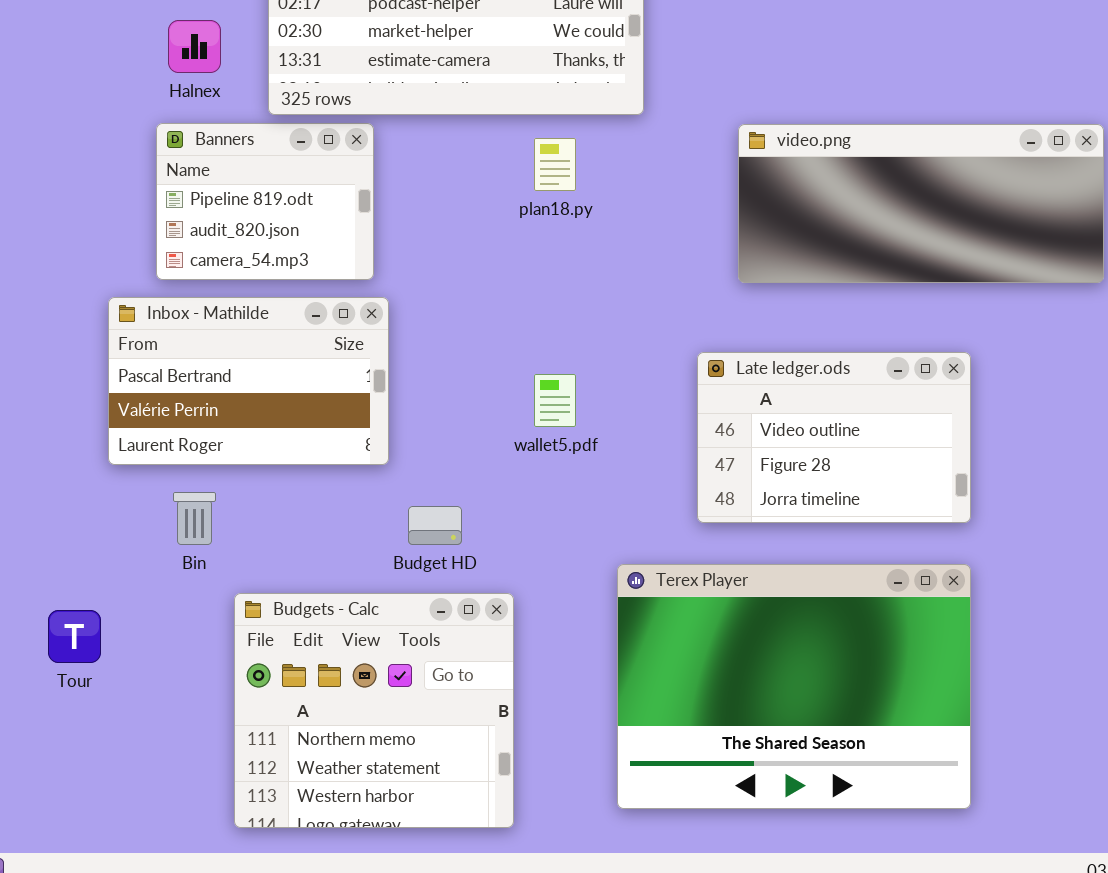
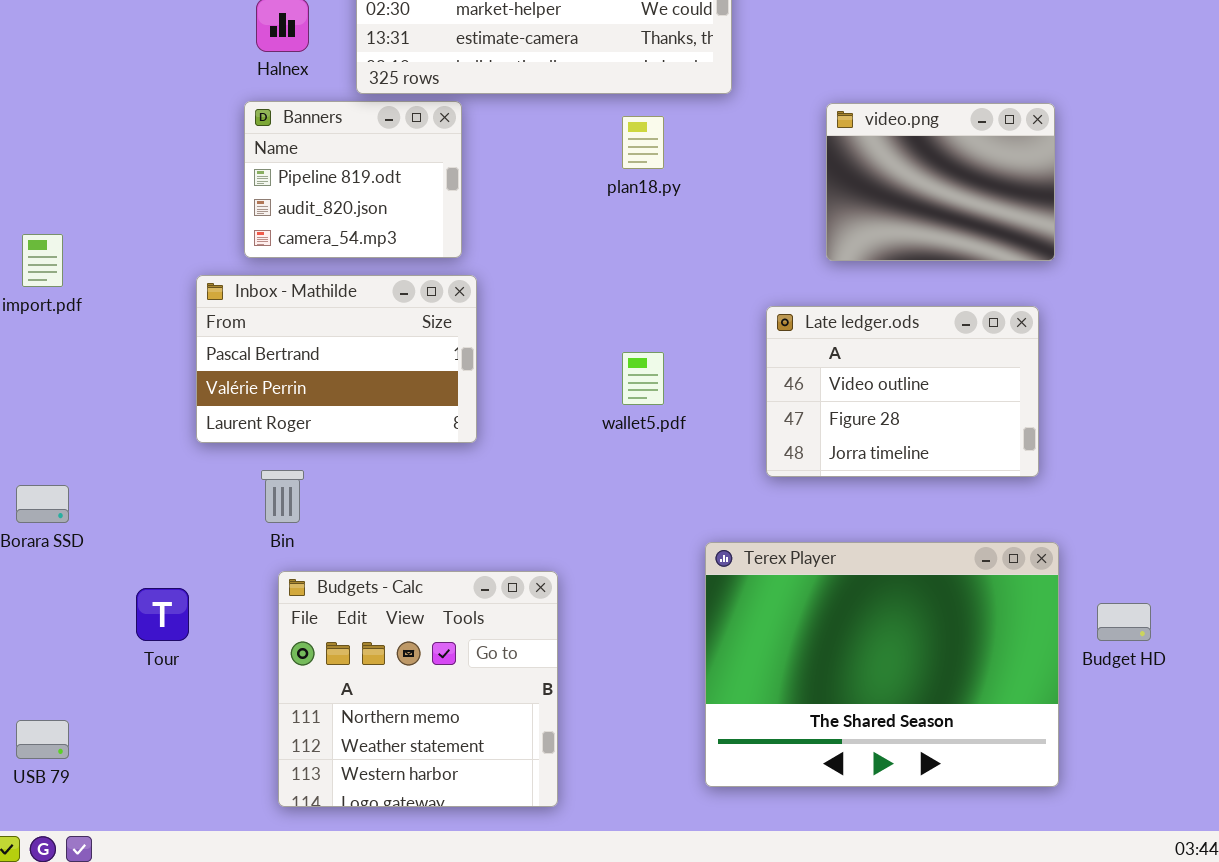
video.png: [738,124,1104,283] -> [826,103,1055,261], resized
Late ledger.ods: [697,352,971,523] -> [766,306,1039,477], moved
Budget HD: [408,506,462,545] -> [1097,603,1151,641], moved
Budgets - Calc: [234,593,514,828] -> [278,571,558,807], moved

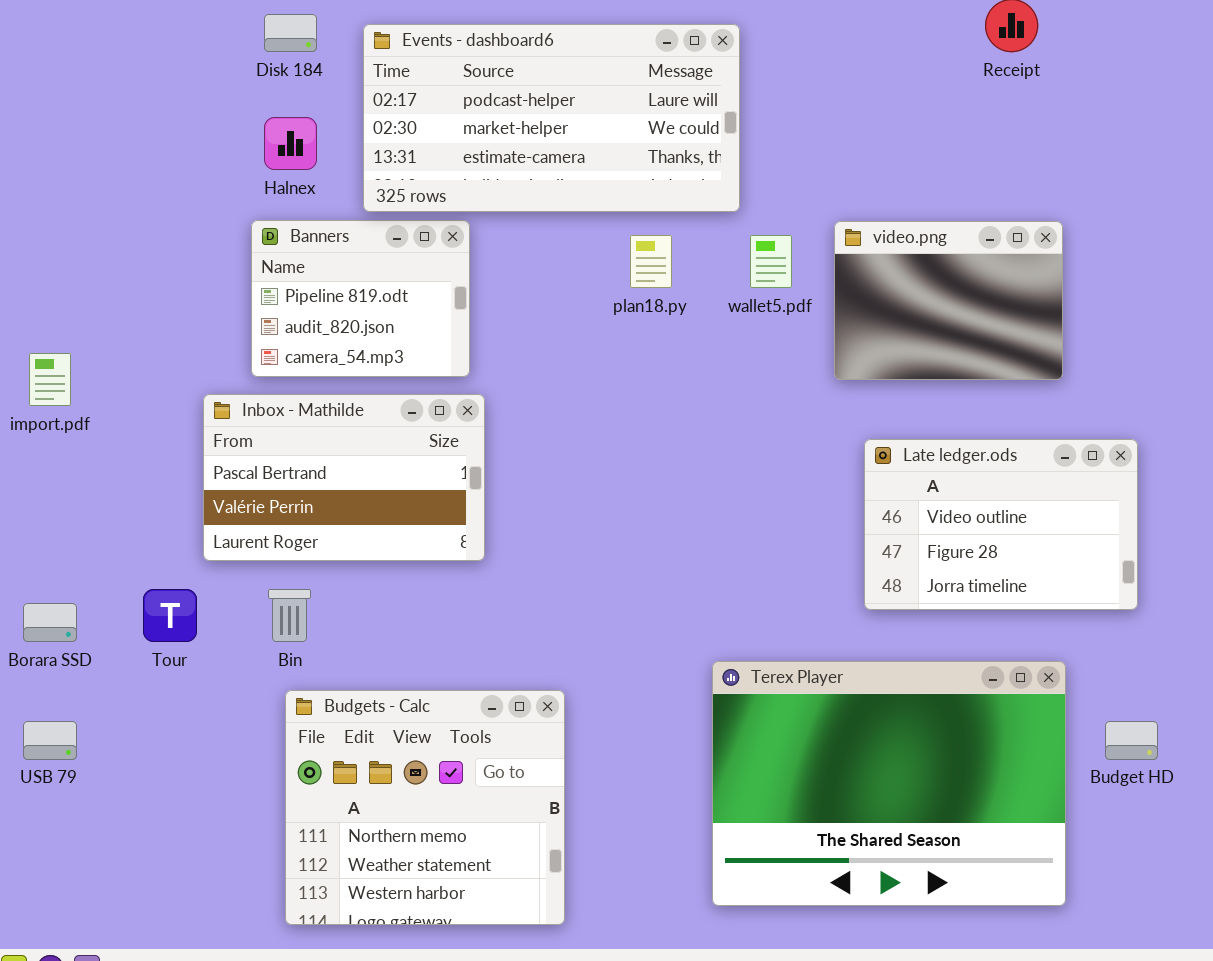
Late ledger.ods: [766,306,1039,477] -> [864,439,1138,610], moved
wallet5.pdf: [622,352,664,405] -> [750,235,792,288], moved
Tour: [136,588,189,641] -> [143,589,197,642], moved
USB 79: [16,720,69,759] -> [23,721,77,760], moved

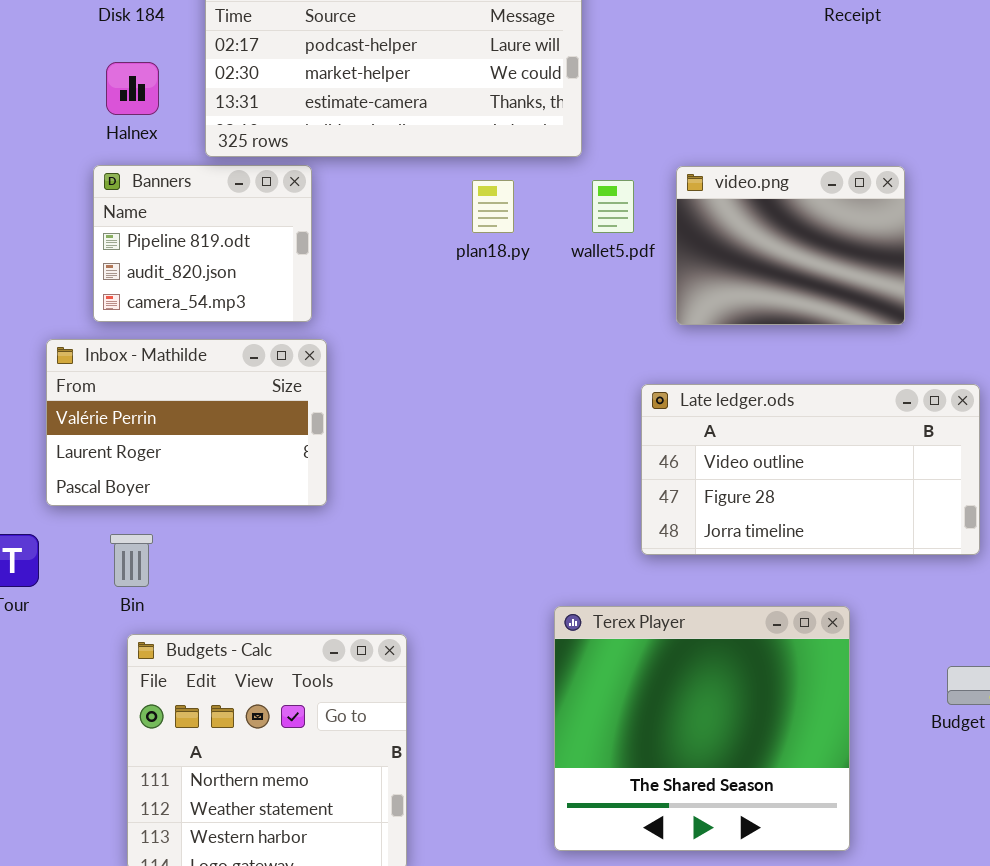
Inbox - Mathilde: [203,394,485,561] -> [46,339,327,506], scrolled down 1 row
Late ledger.ods: [864,439,1138,610] -> [641,384,980,555], resized
Terex Player: [712,661,1066,906] -> [554,606,850,851], resized

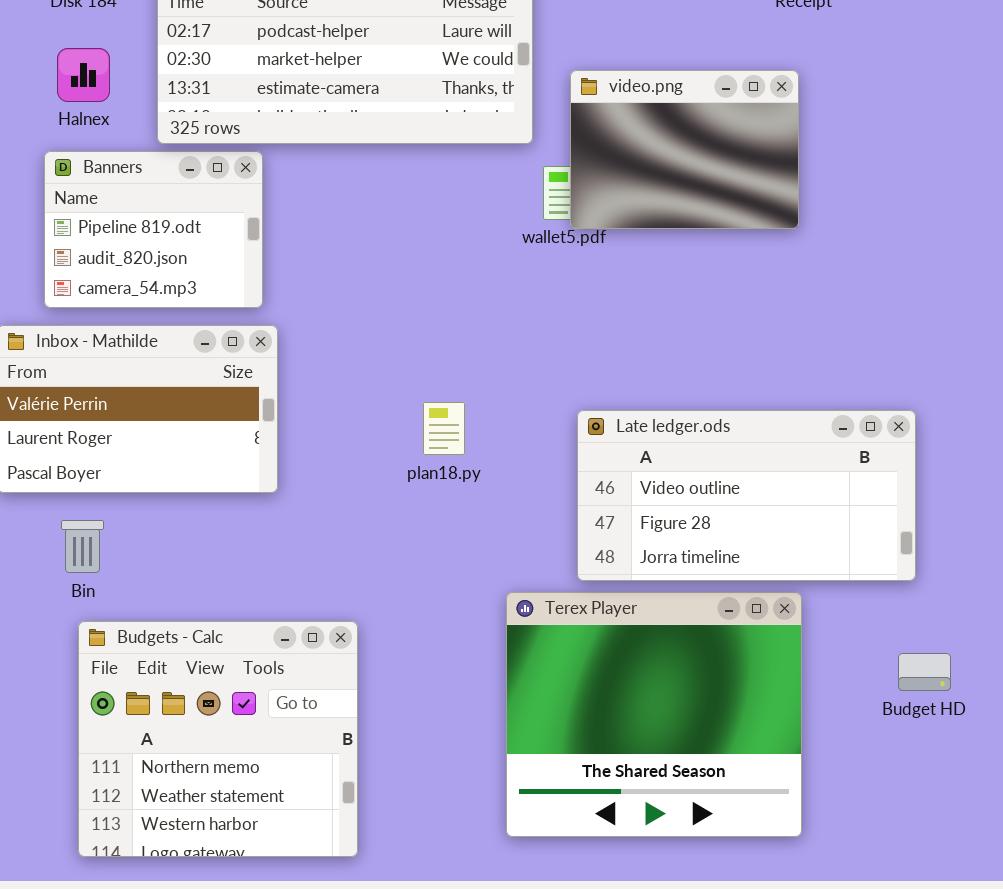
video.png: [676,166,905,325] -> [570,70,799,229], moved
plan18.py: [472,180,514,233] -> [423,402,465,455], moved
Late ledger.ods: [641,384,980,555] -> [577,410,916,581], moved

